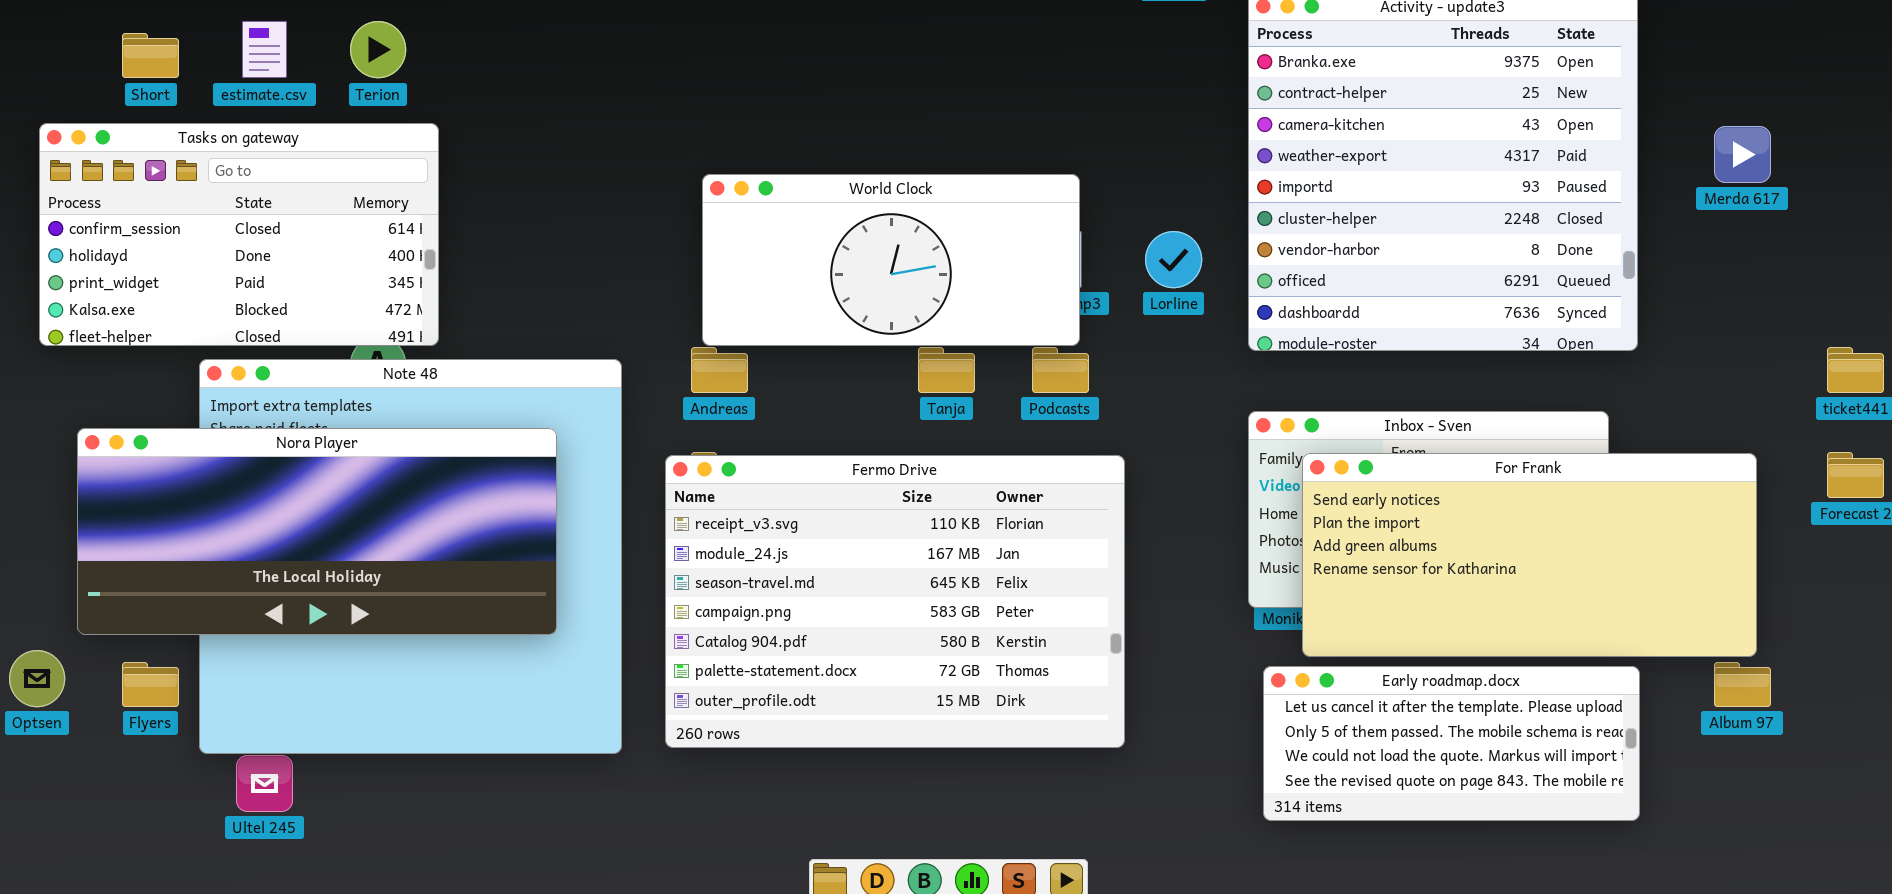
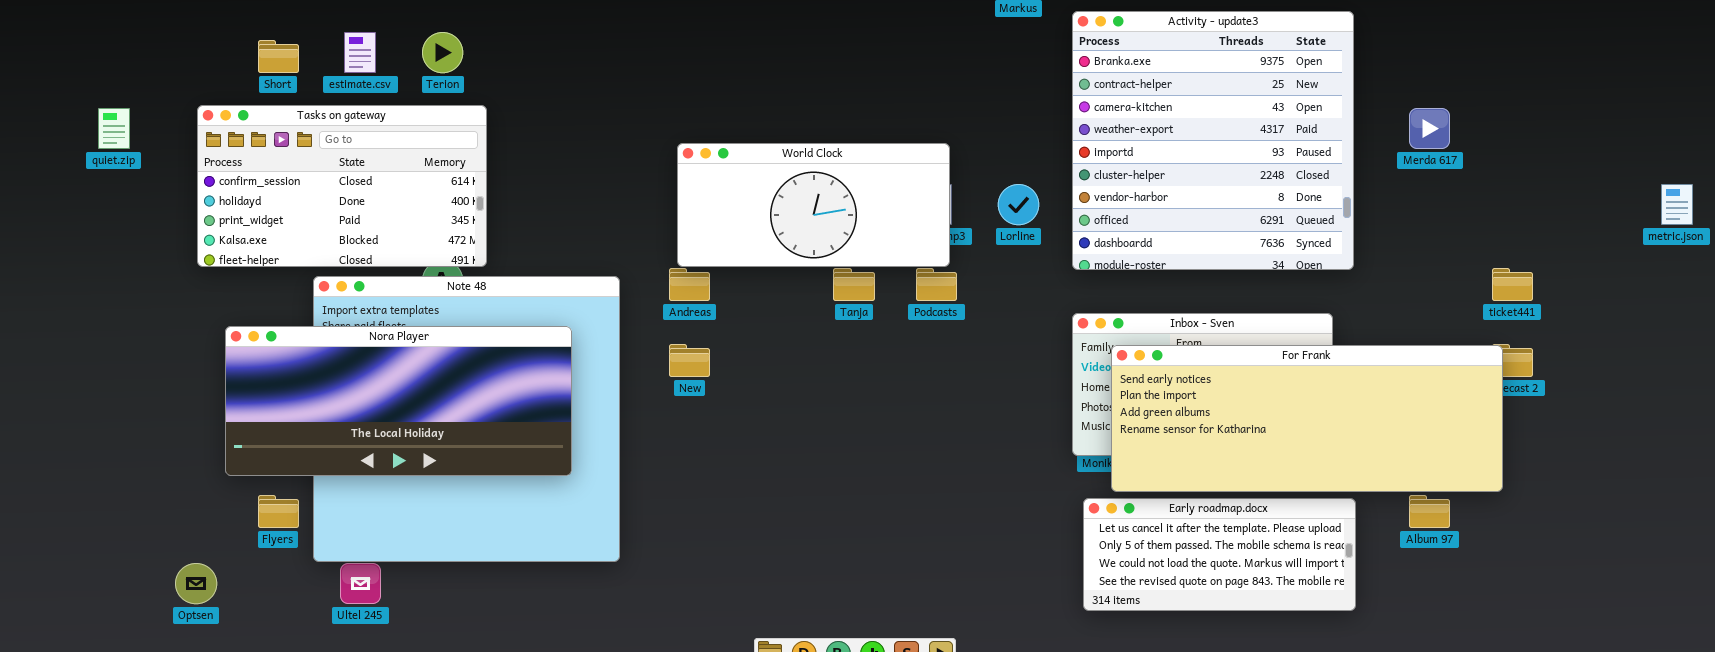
For Frank: [1302,453,1757,657] -> [1111,345,1503,492], resized
Fermo Drive: [665,455,1125,748] -> none, closed
Optsen: [9,650,65,707] -> [175,563,217,604], moved

